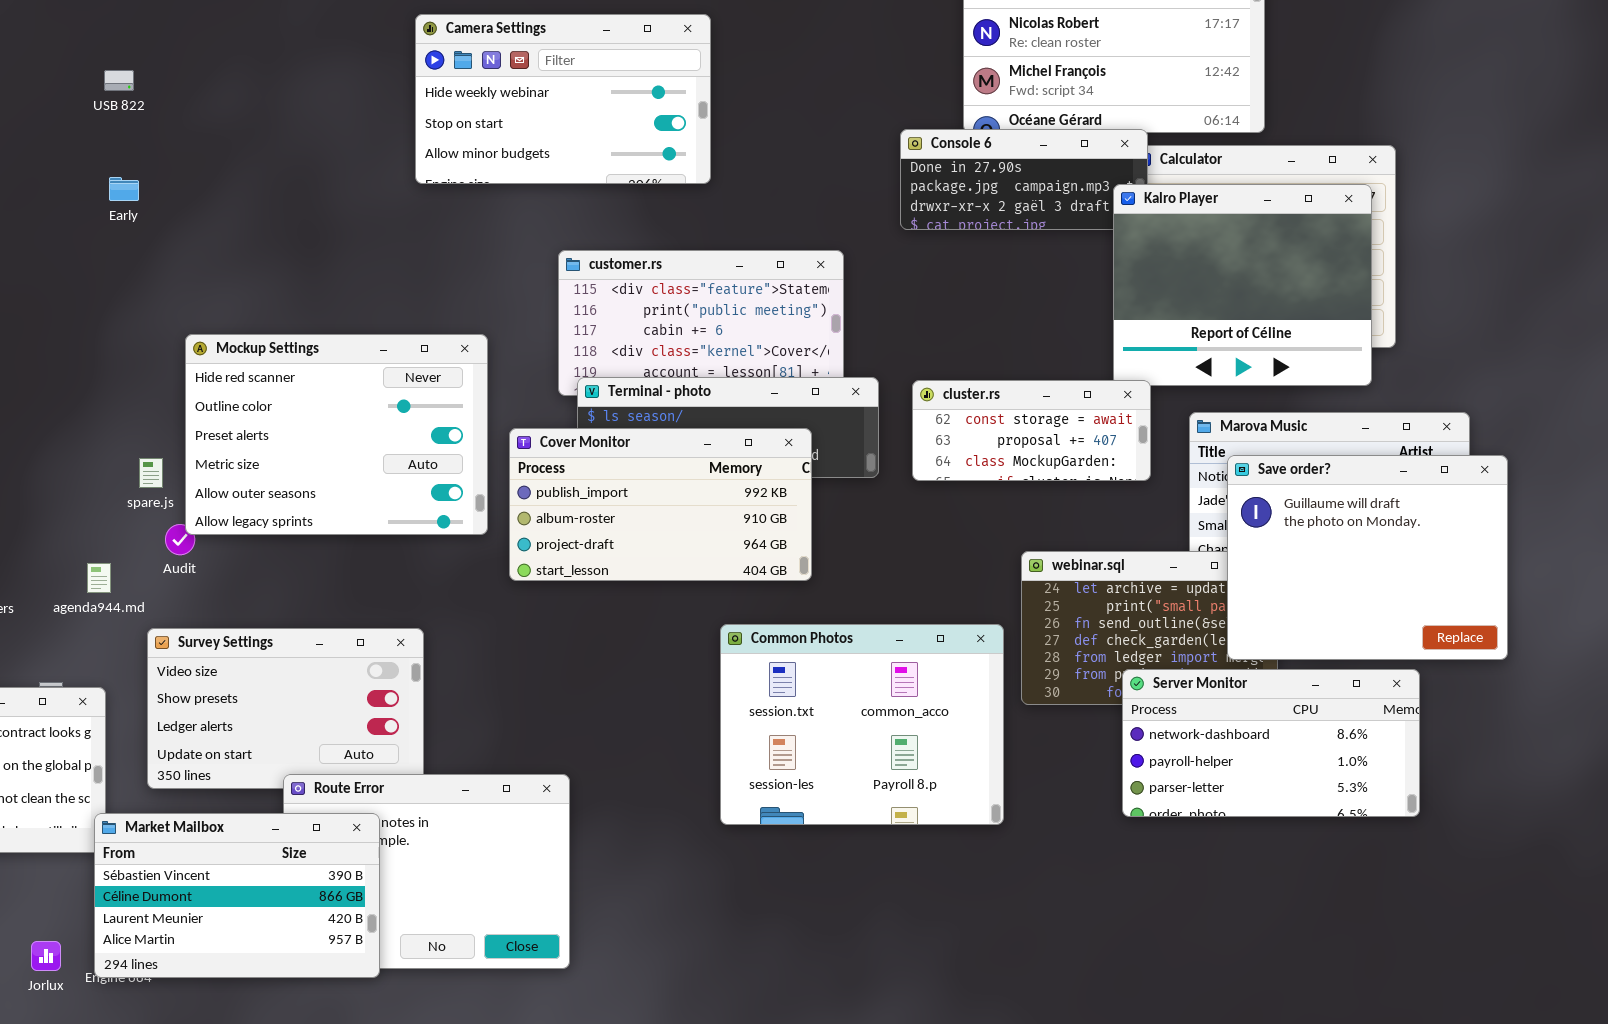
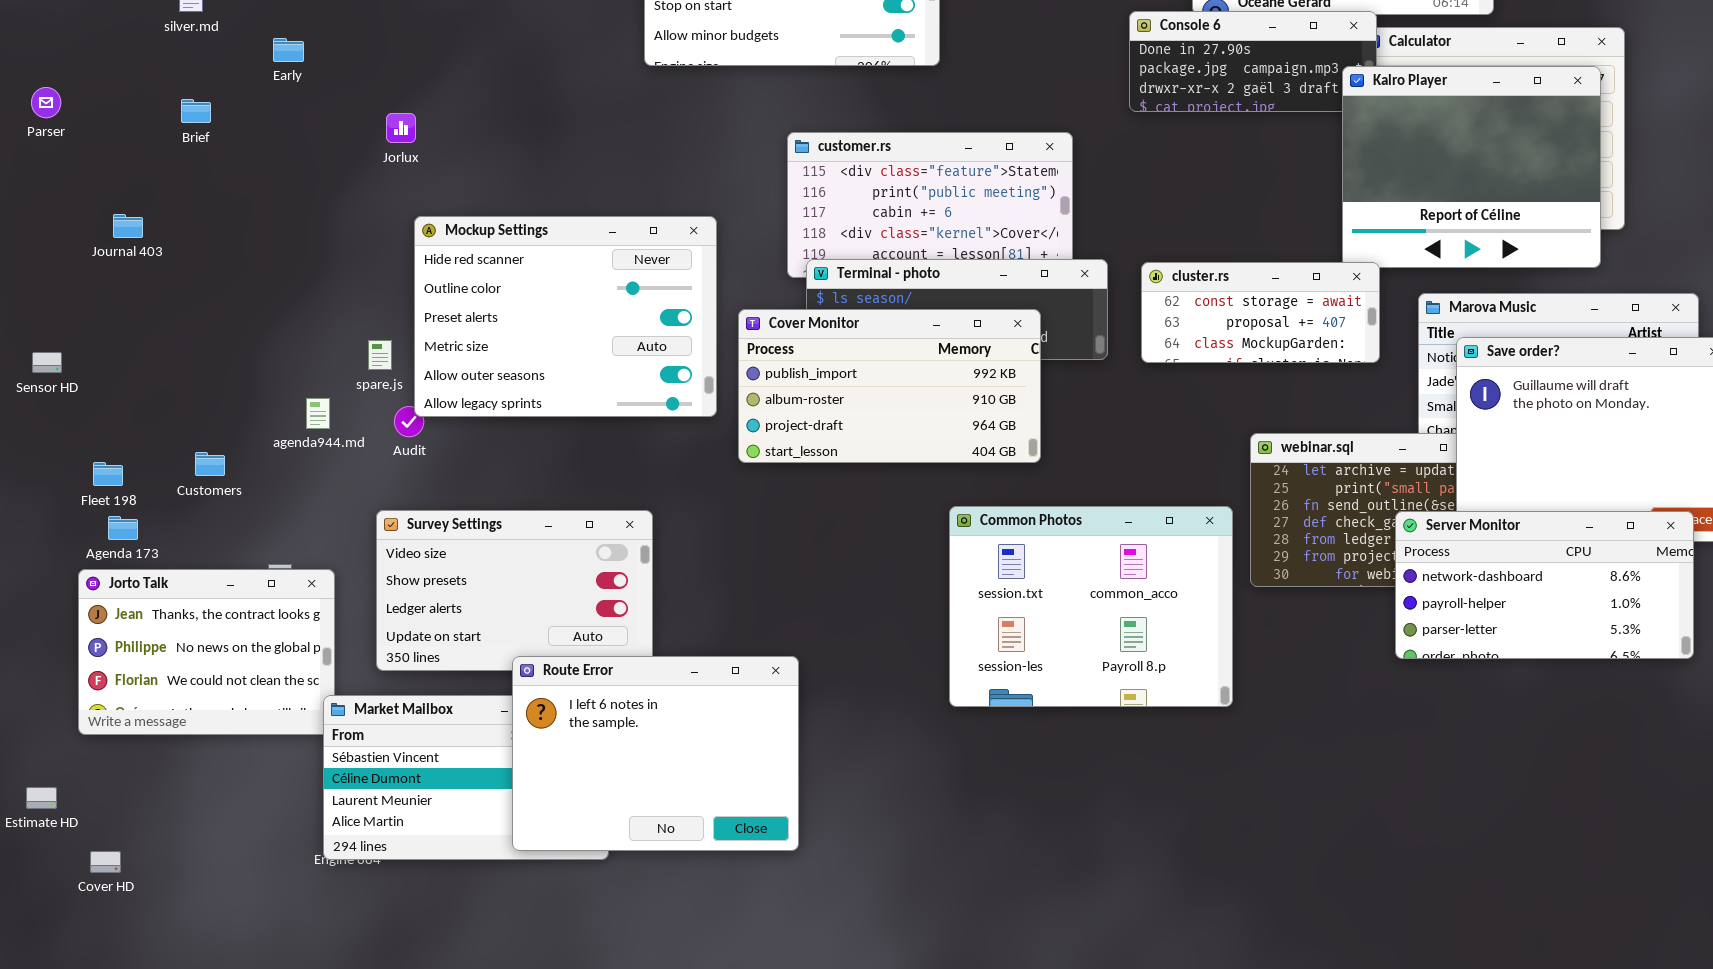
Early: [109,177,139,201] -> [273,38,304,62], moved
agenda944.md: [87,563,111,593] -> [306,398,330,429], moved
Server Monitor: [1122,669,1420,817] -> [1395,511,1694,659], moved
Route Error: [283,774,570,969] -> [512,656,799,851], raised
Jorlux: [31,941,61,971] -> [386,113,416,143], moved

